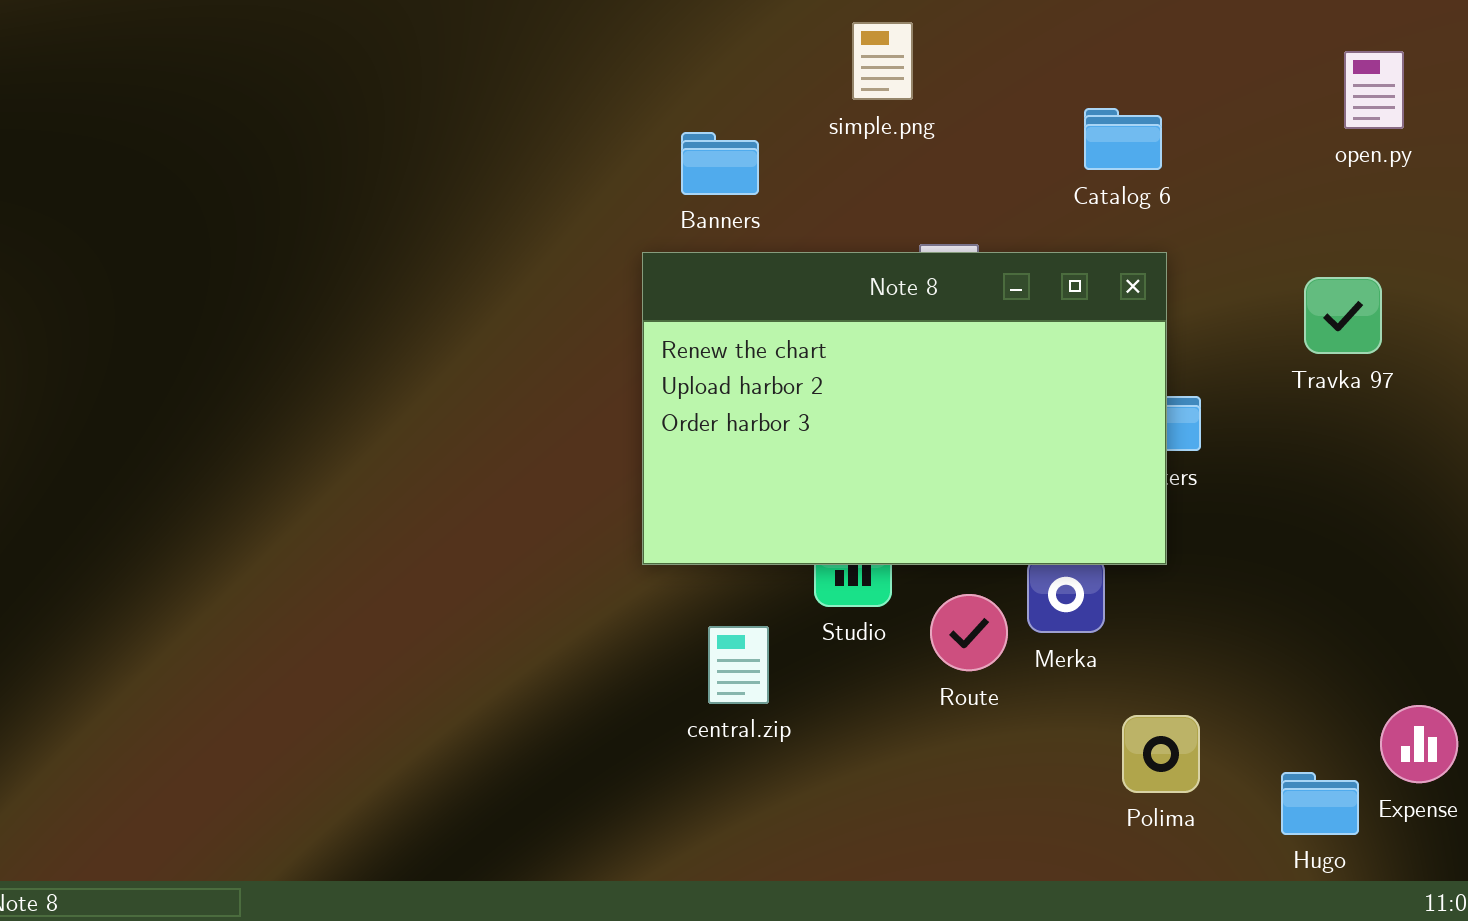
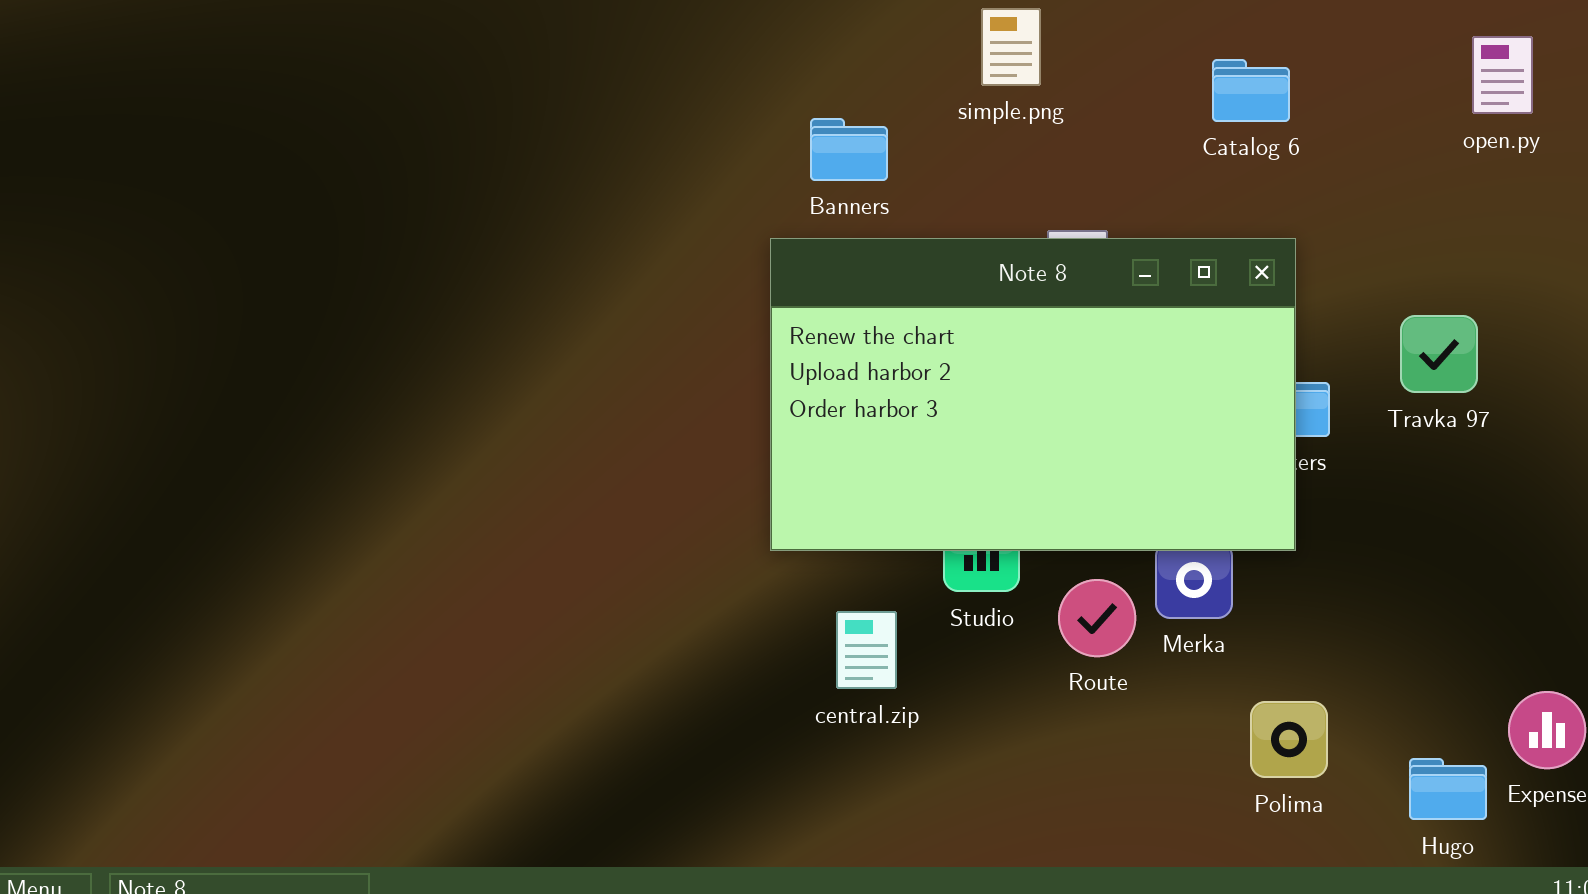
Catalog 6: [1084,108,1162,170] -> [1212,59,1290,122], moved
Travka 97: [1304,277,1382,354] -> [1400,315,1478,393], moved

